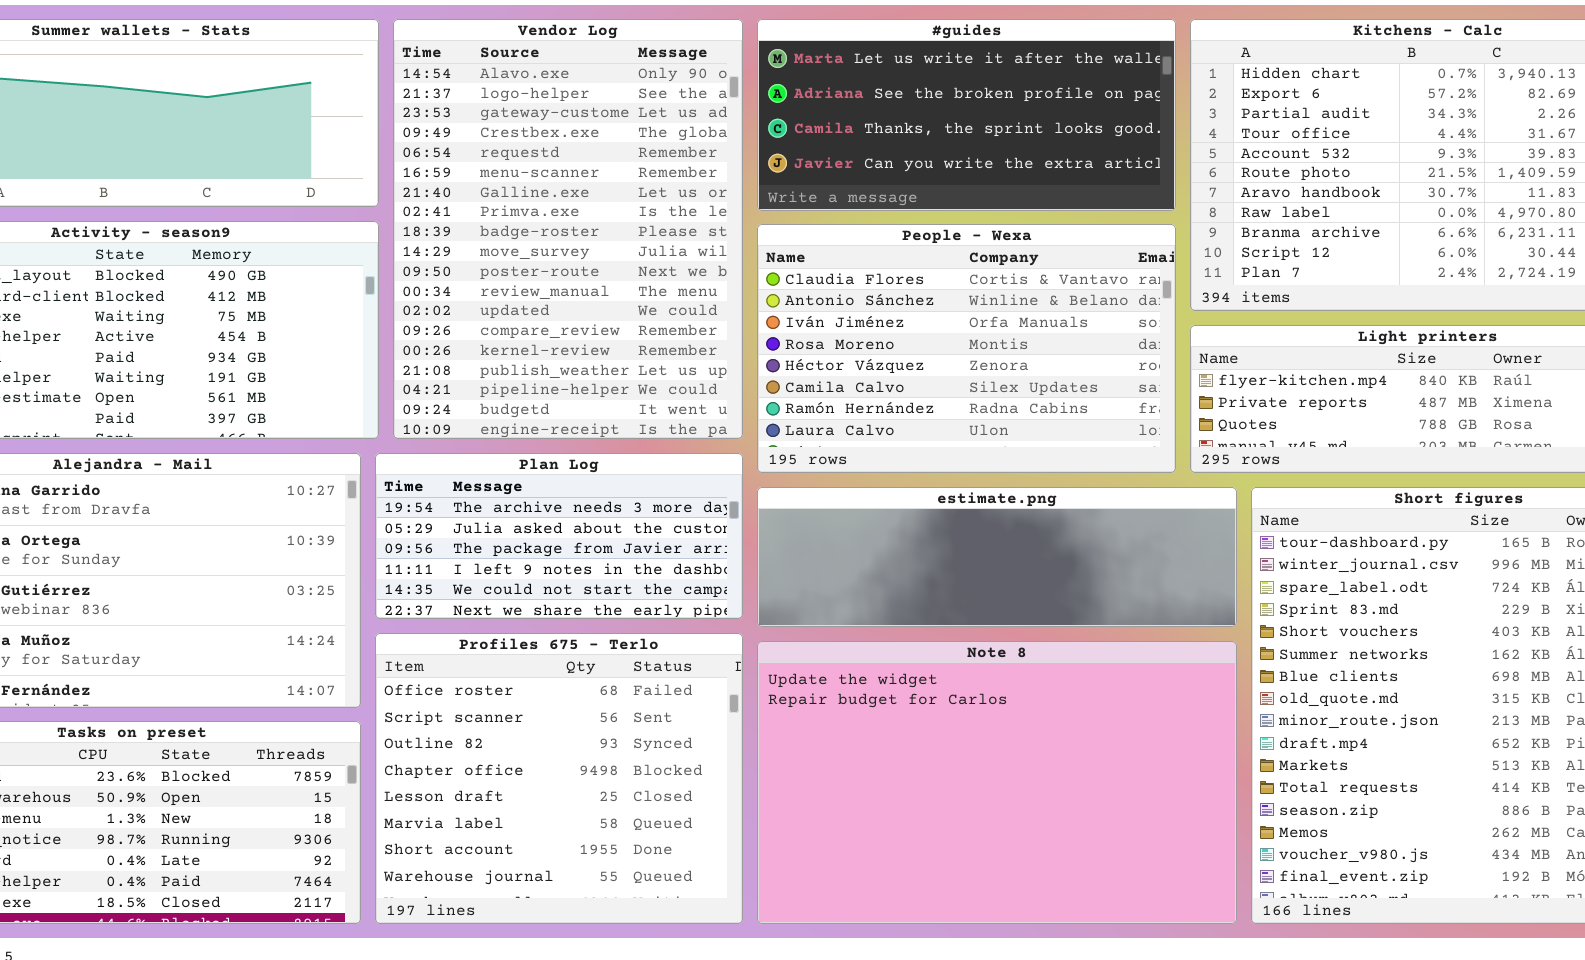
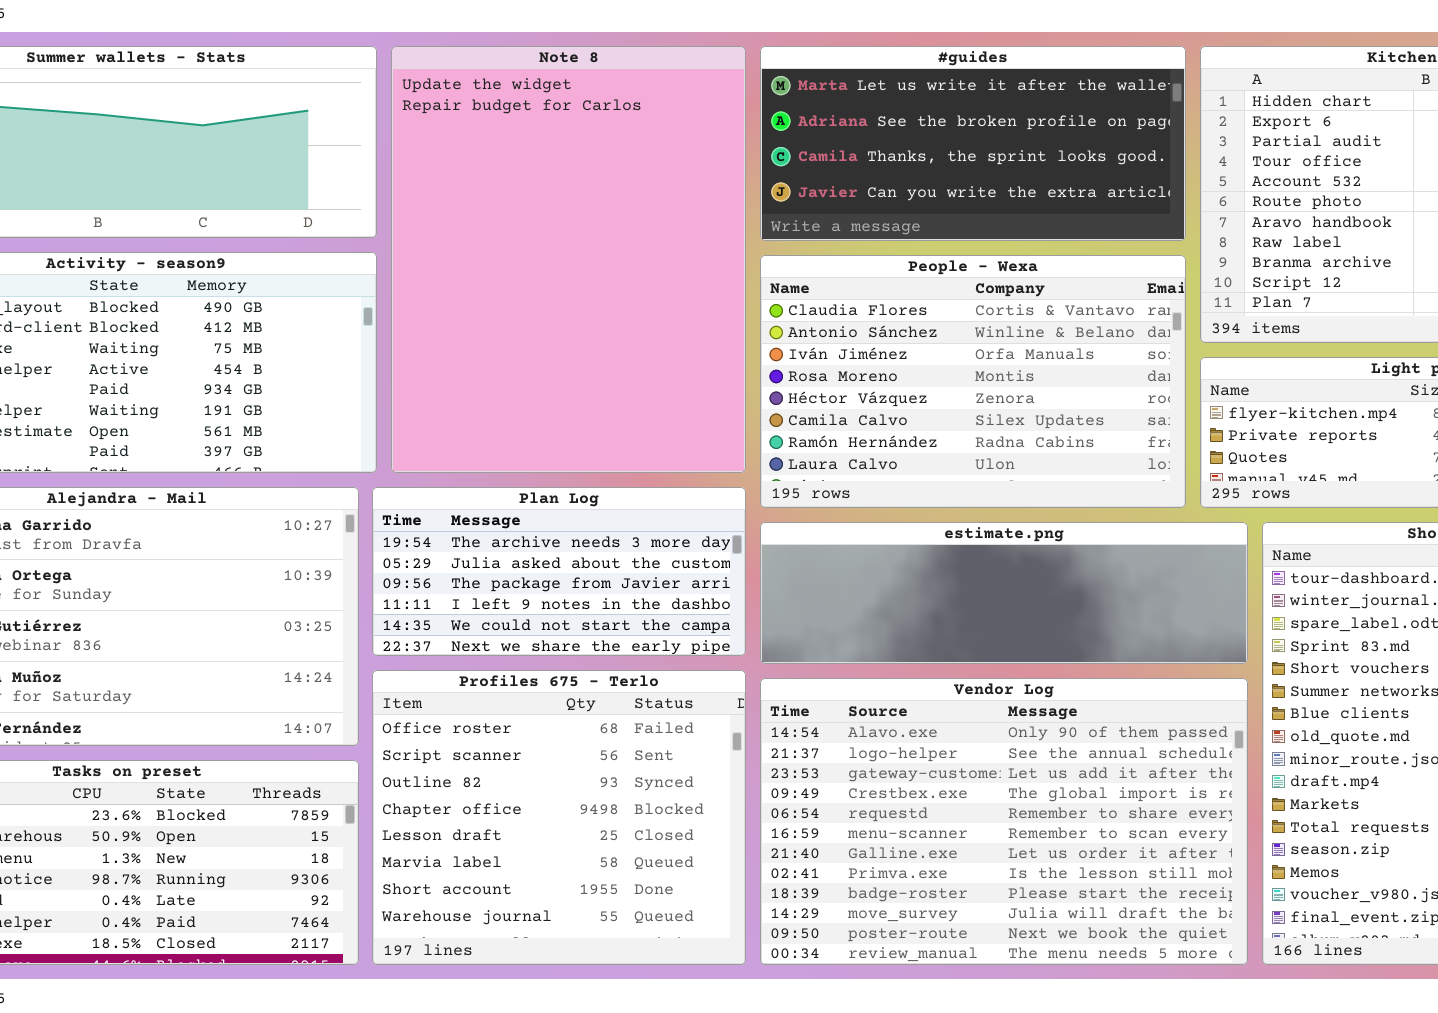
Vendor Log: [393,19,743,439] -> [760,678,1248,965], moved, resized
Note 8: [757,641,1237,924] -> [391,46,746,473], moved, resized

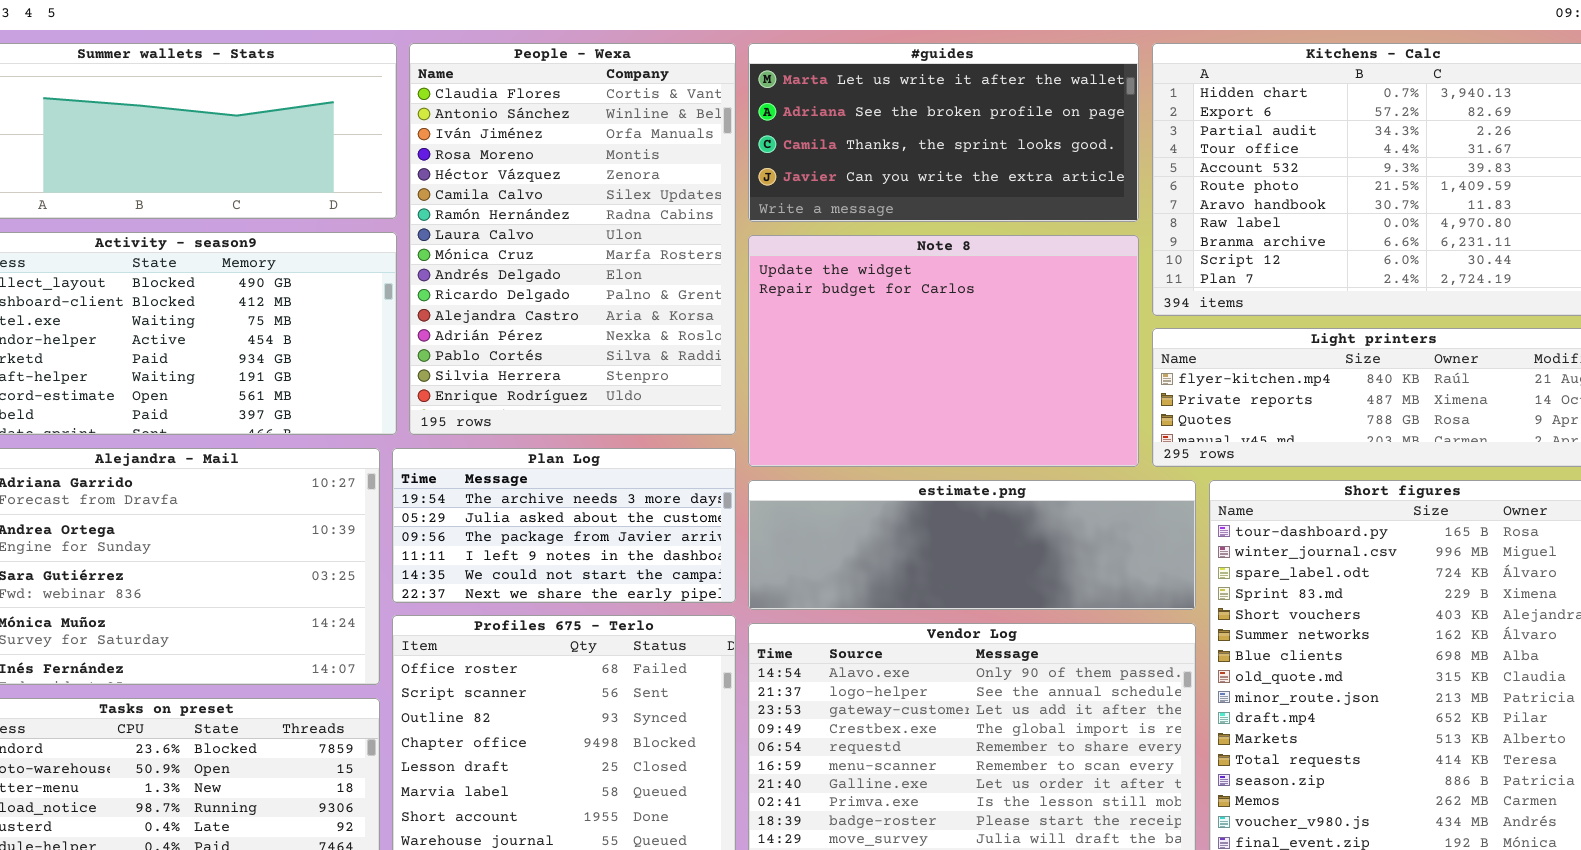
Note 8: [391,46,746,473] -> [748,235,1139,467], moved, resized
People - Wexa: [760,255,1186,508] -> [409,43,736,435], moved, resized

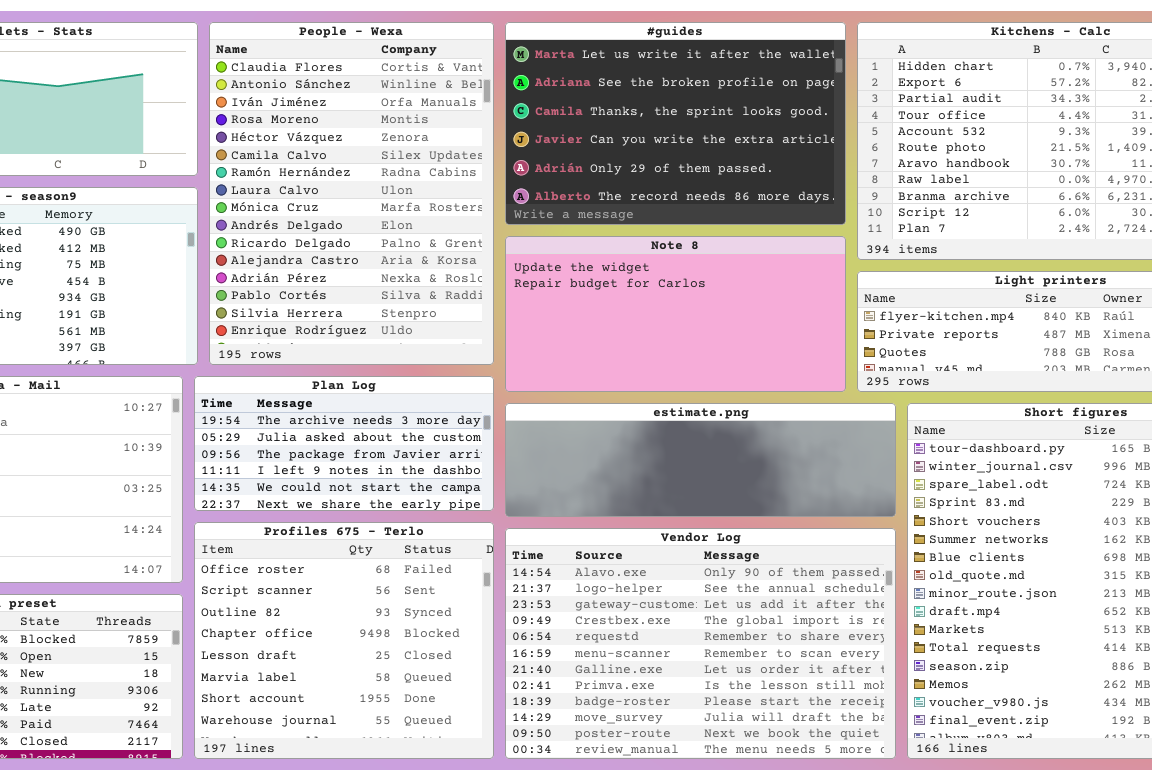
#guides: [748,43,1139,222] -> [505,22,846,225], resized
Note 8: [748,235,1139,467] -> [505,236,846,392], resized

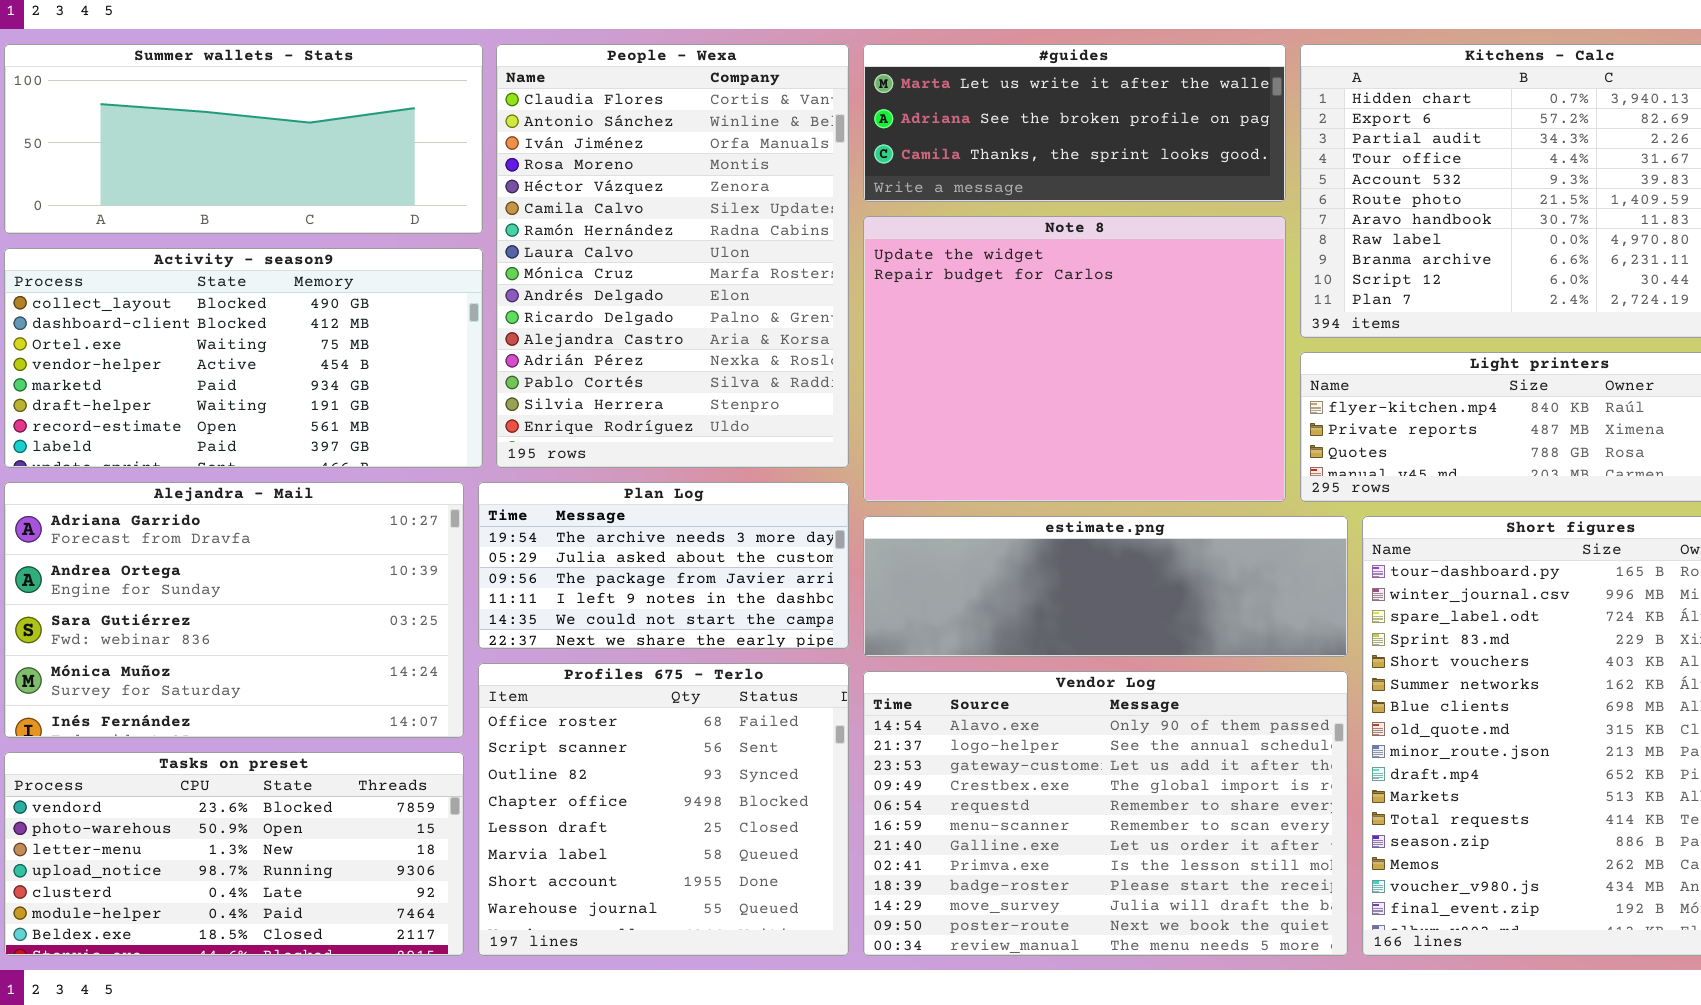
#guides: [505,22,846,225] -> [863,44,1286,202], resized
Note 8: [505,236,846,392] -> [863,216,1286,502], resized

